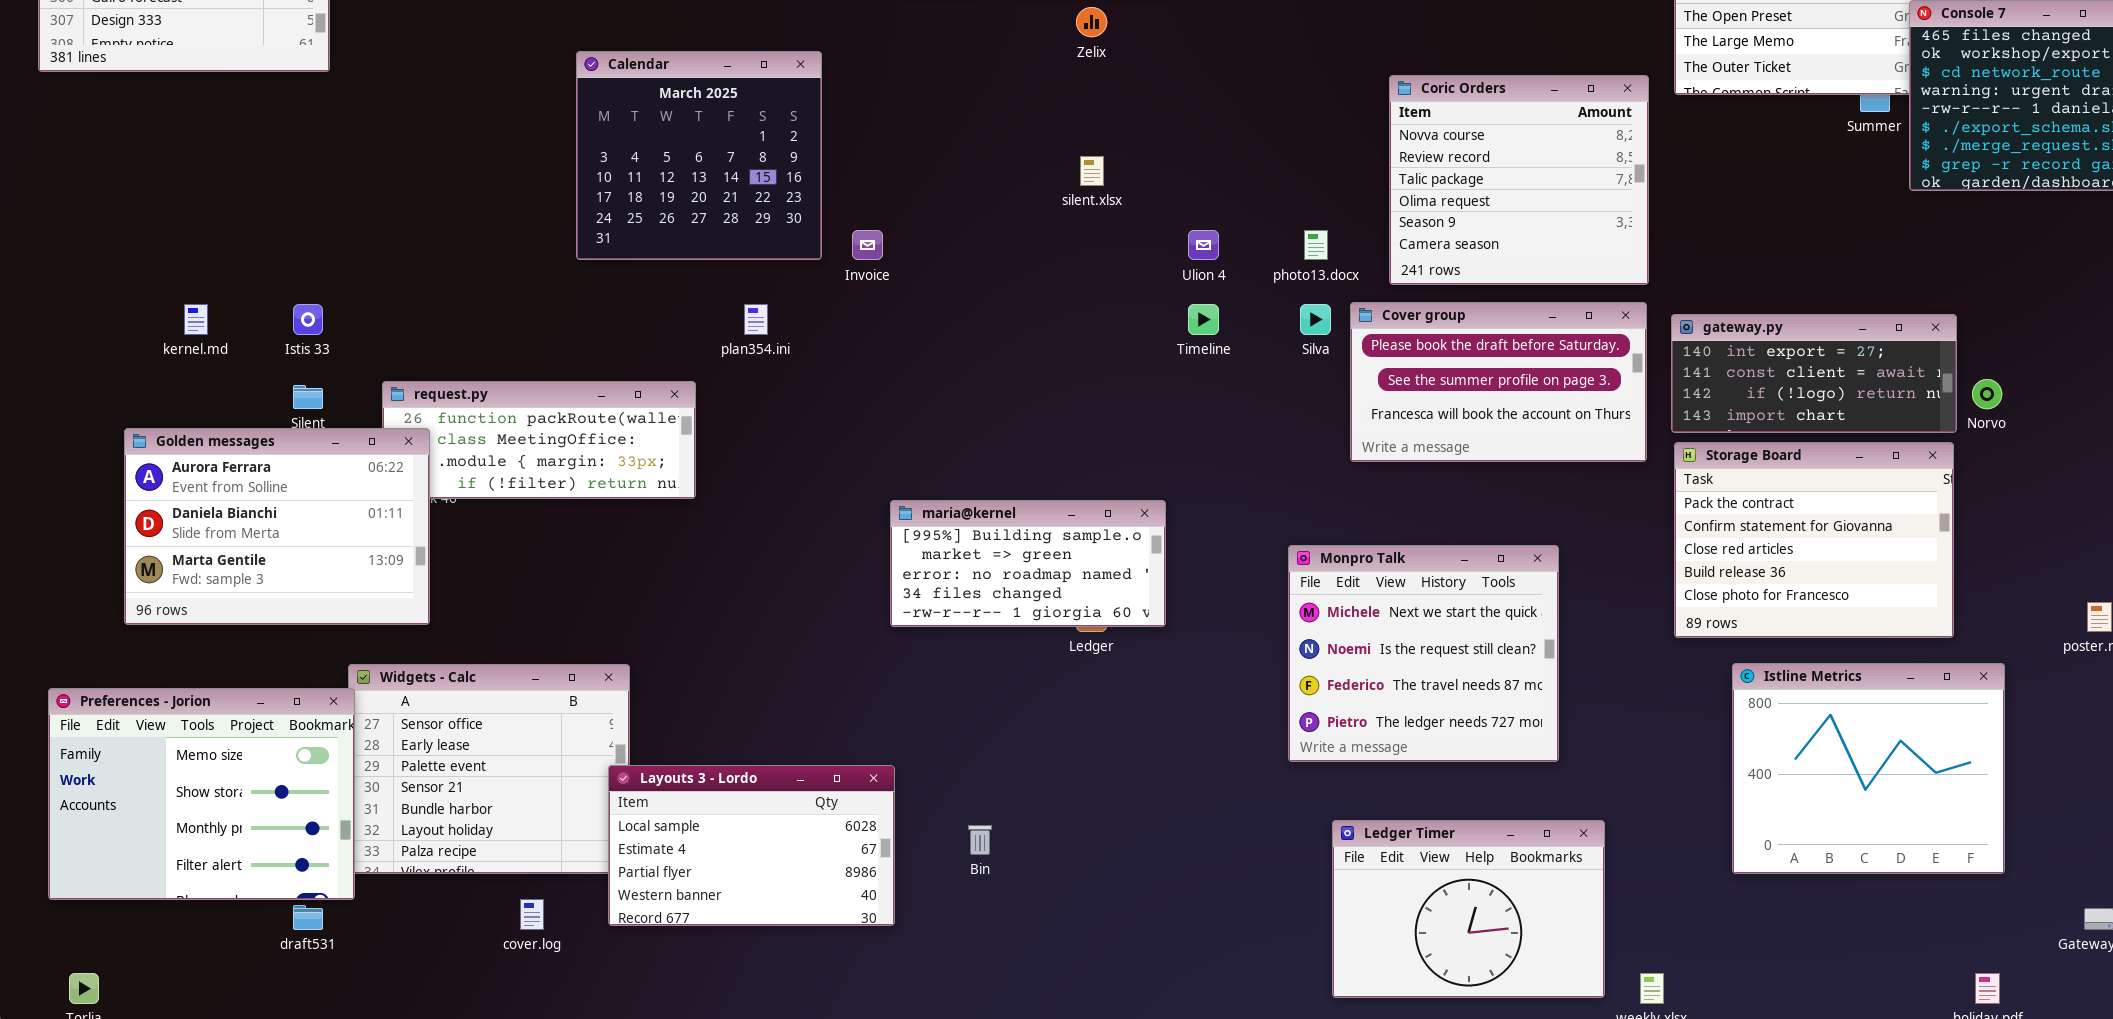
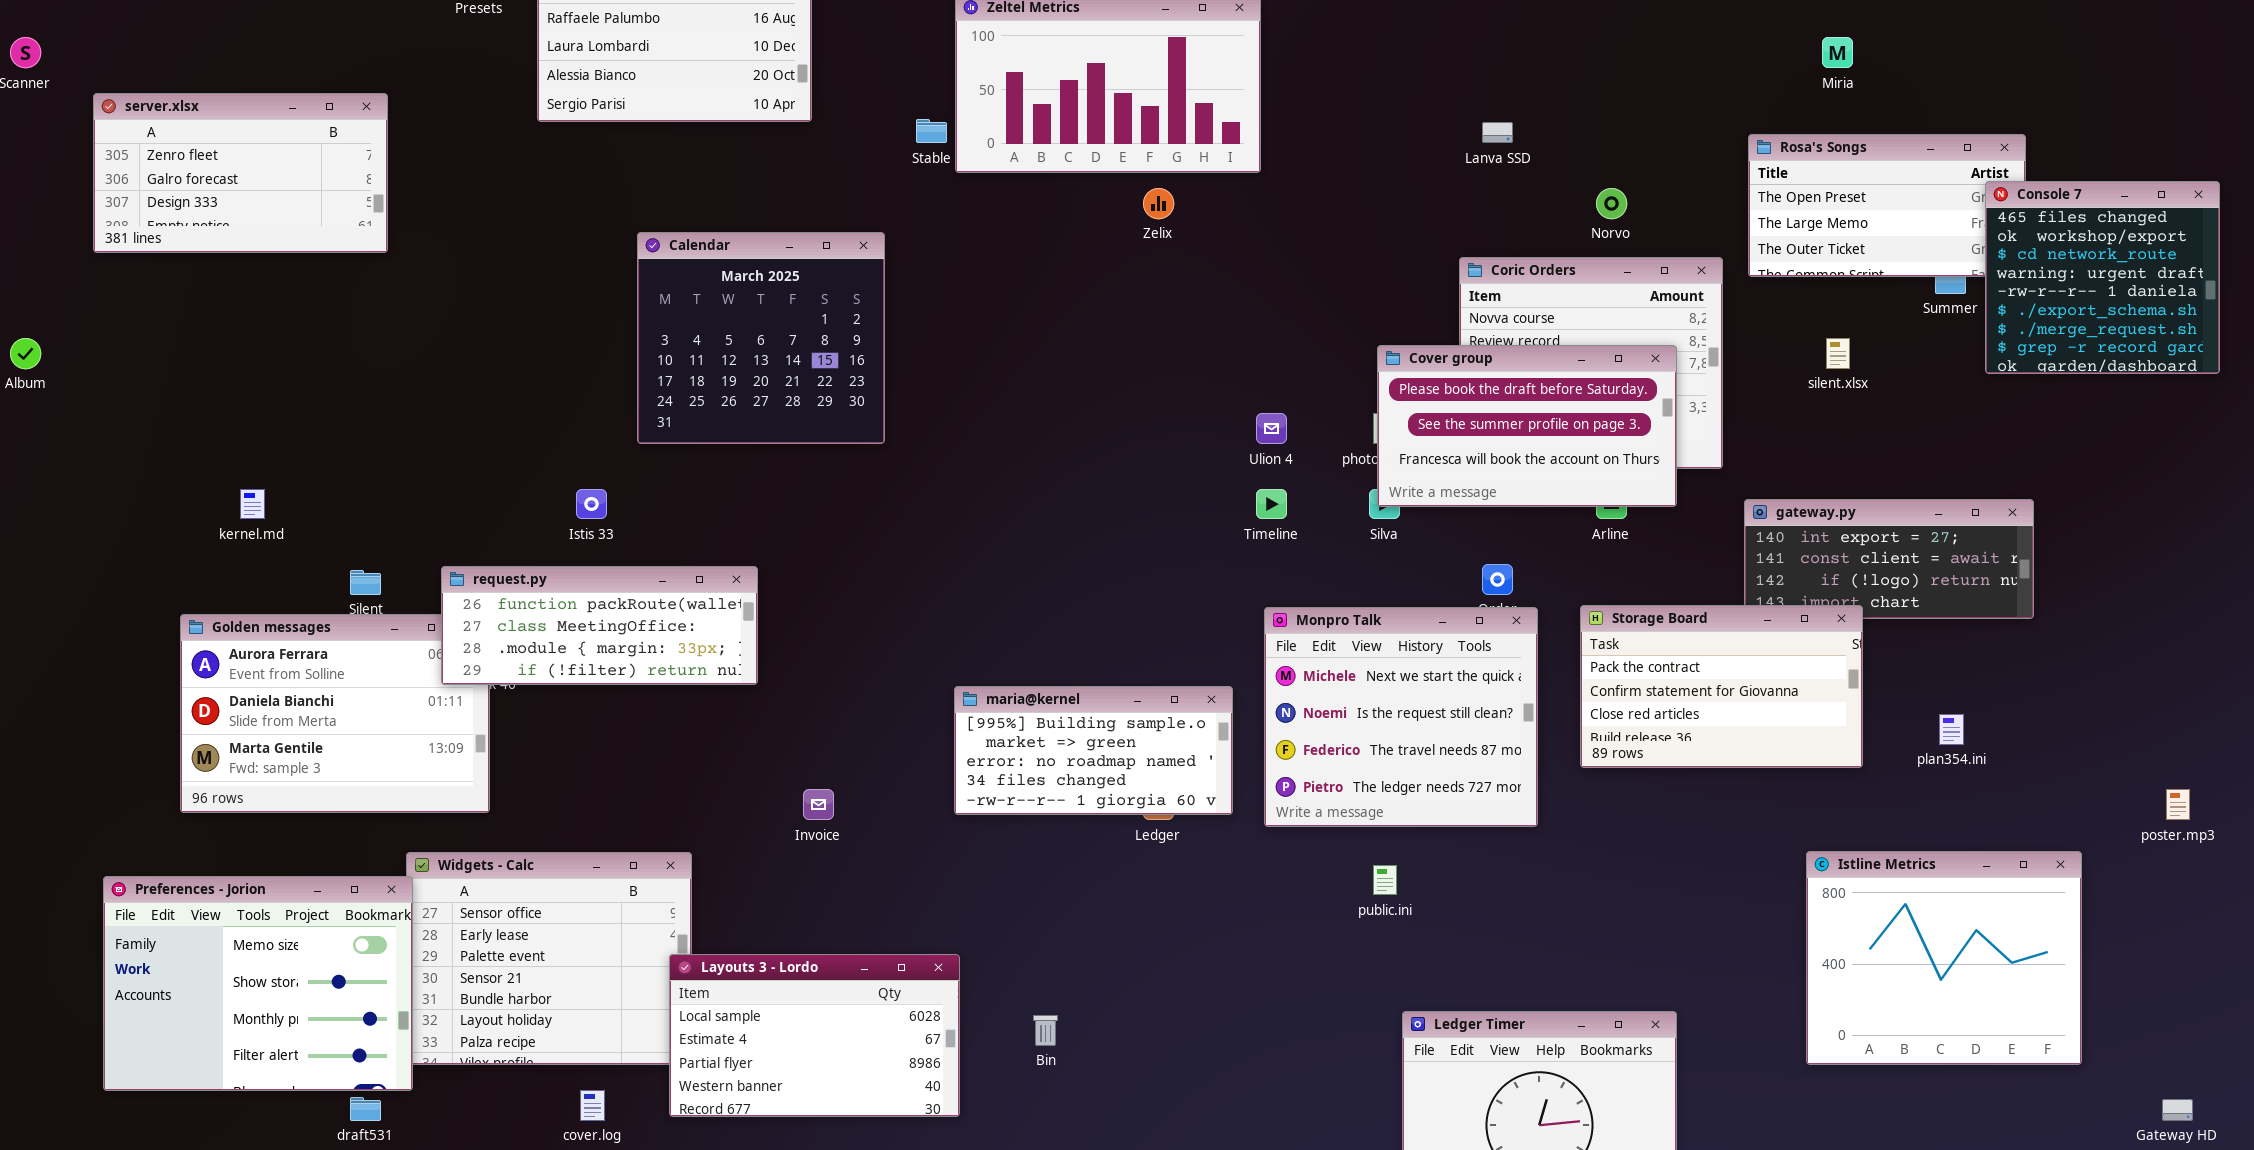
silent.xlsx: [1080,156,1104,186] -> [1826,338,1850,369], moved
Invoice: [852,230,883,260] -> [803,789,834,820], moved
Cover group: [1350,302,1647,462] -> [1377,345,1677,507], moved
Istis 33: [293,304,323,335] -> [576,489,607,519], moved
plan354.ini: [744,304,768,335] -> [1939,714,1964,745], moved
Norvo: [1972,379,2002,409] -> [1596,188,1627,219], moved
request.py: [382,381,696,499] -> [441,566,758,685], raised
Storage Board: [1674,442,1954,638] -> [1580,605,1863,768], moved, resized
Monpro Talk: [1288,545,1559,762] -> [1264,607,1538,827], moved

